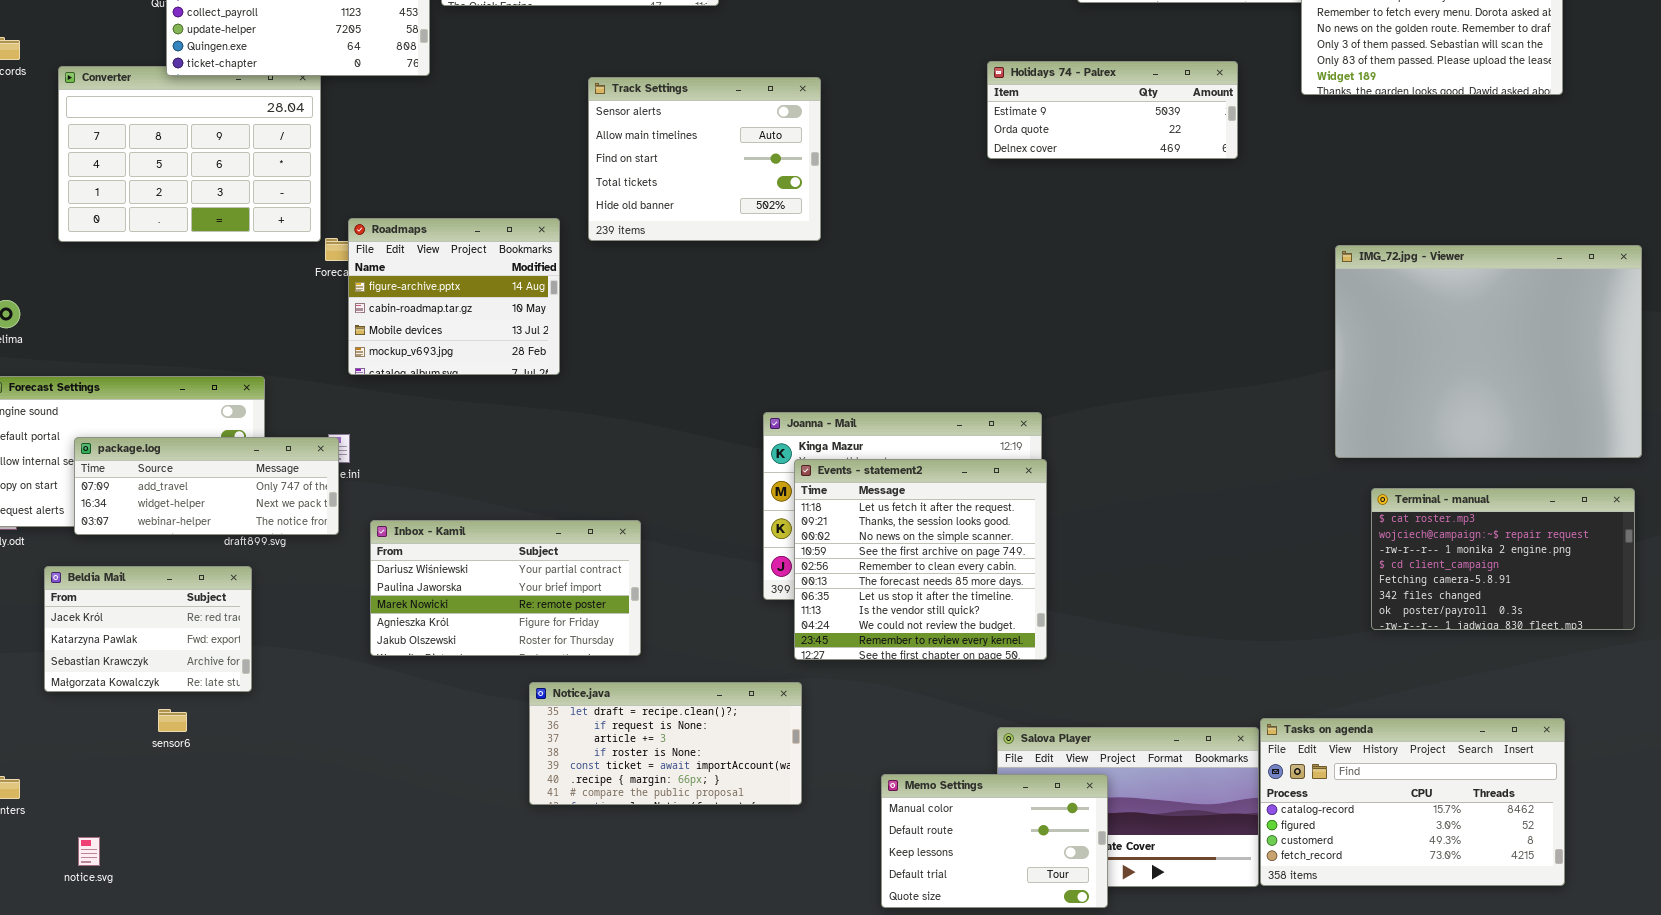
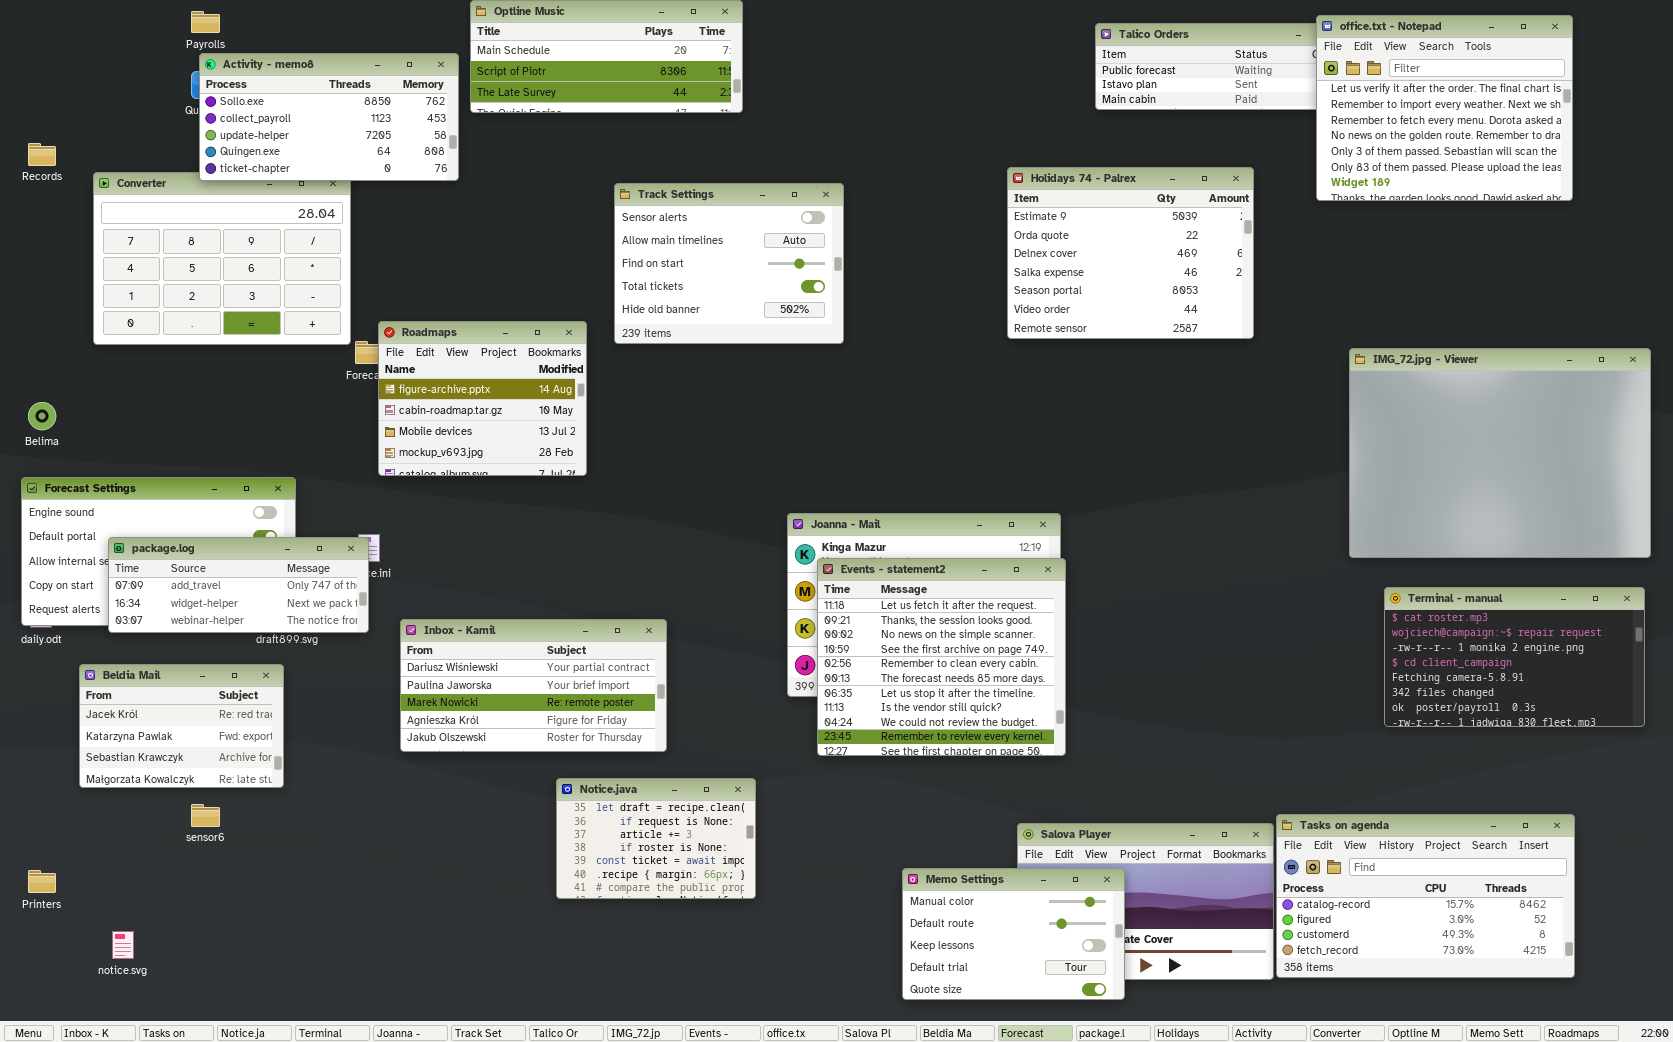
Holidays 74 - Palrex: [987,61,1238,159] -> [1007,167,1254,339], resized
Notice.java: [529,682,802,805] -> [556,778,756,899], resized

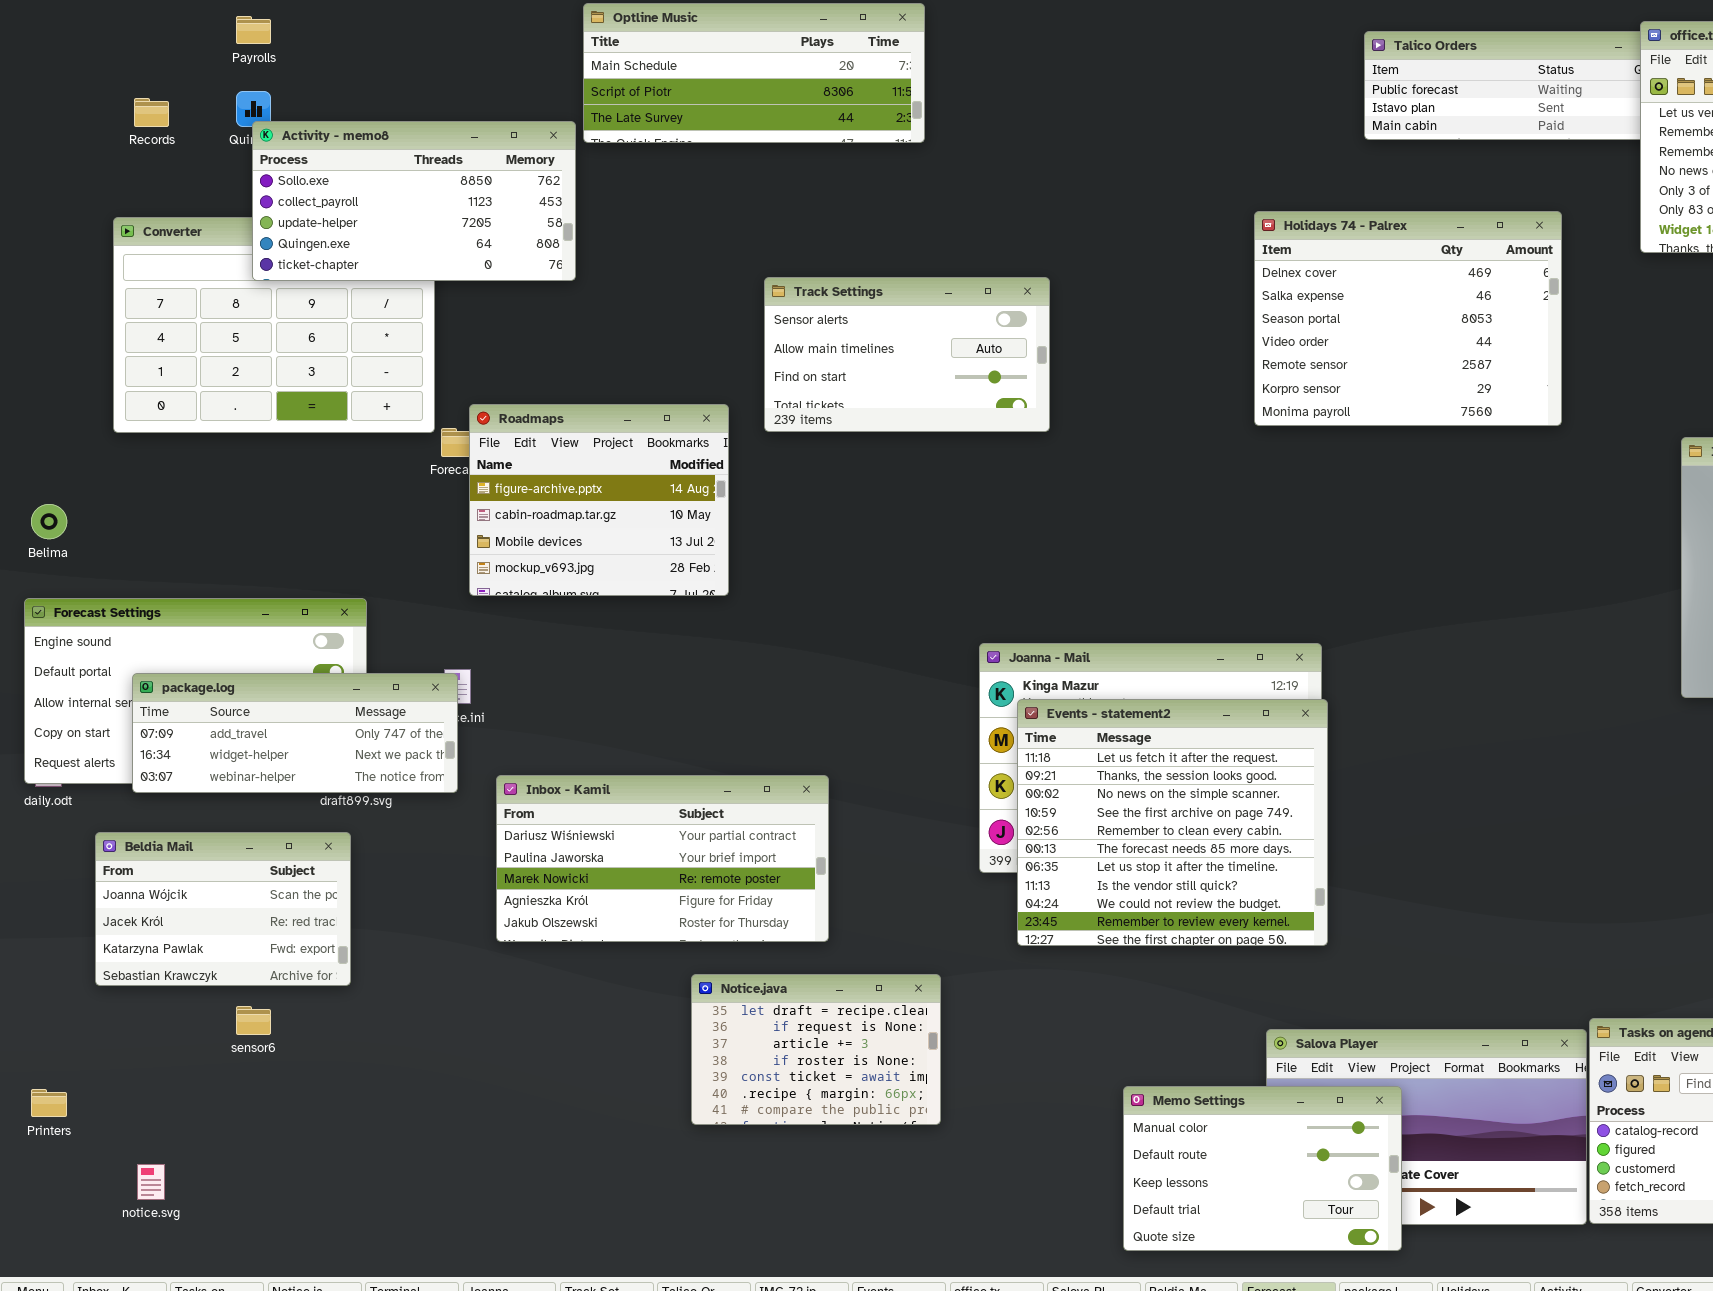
Activity - memo8: [199,53,459,181] -> [252,121,576,281], moved
Records: [28,143,56,166] -> [134,98,169,127], moved
Holidays 74 - Palrex: [1007,167,1254,339] -> [1254,211,1562,426], scrolled down 2 rows
Track Settings: [614,183,844,344] -> [764,277,1050,432], resized
Beldia Mail: [79,664,284,788] -> [95,832,351,986], scrolled up 1 row

